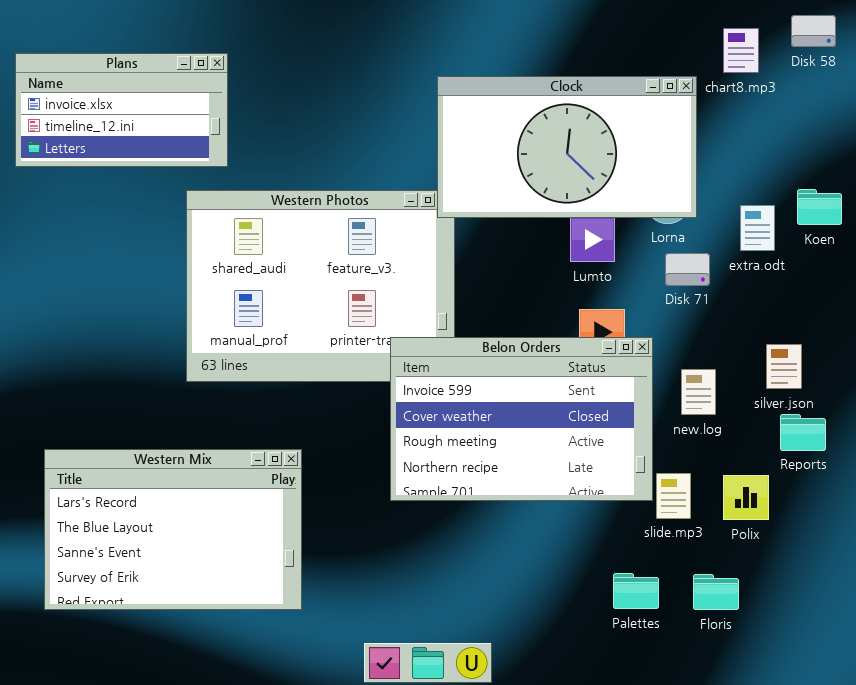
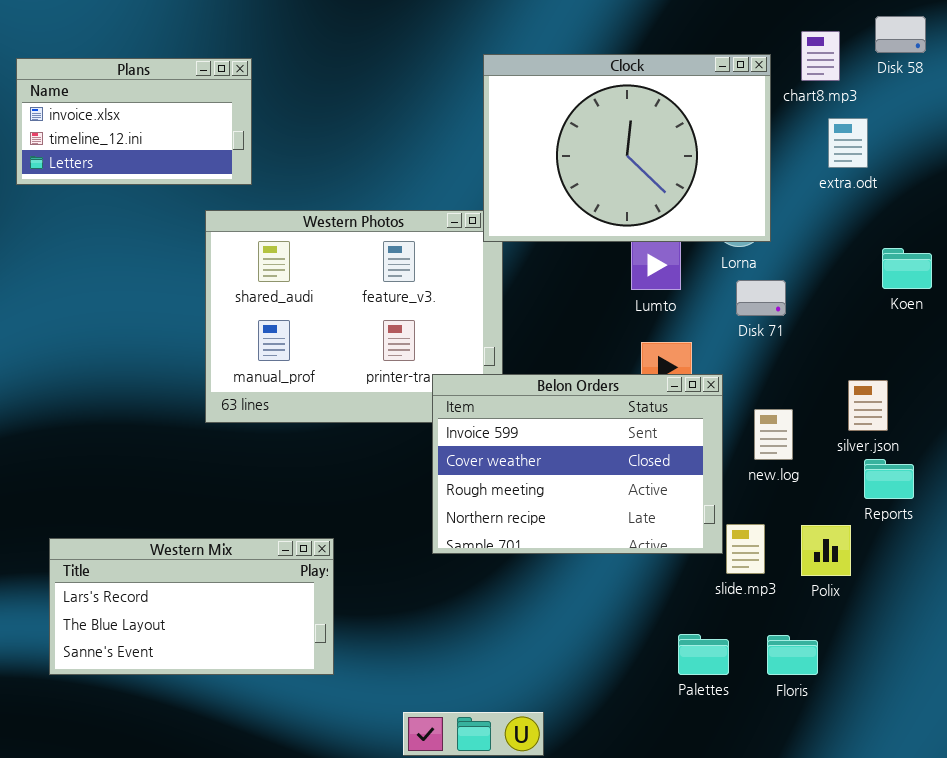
Clock: [437,76,697,218] -> [483,54,771,242], resized
Koen: [797,189,842,225] -> [882,248,932,289], moved
extra.odt: [740,205,775,251] -> [828,118,868,168], moved
Western Mix: [44,449,302,610] -> [49,538,334,675], resized

